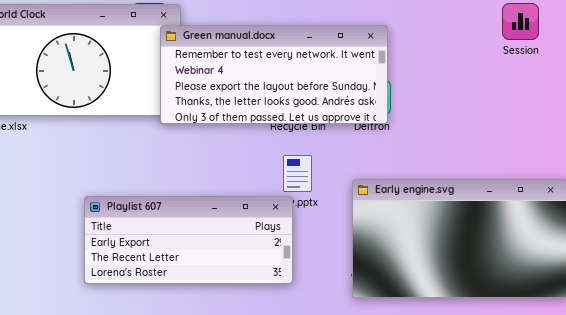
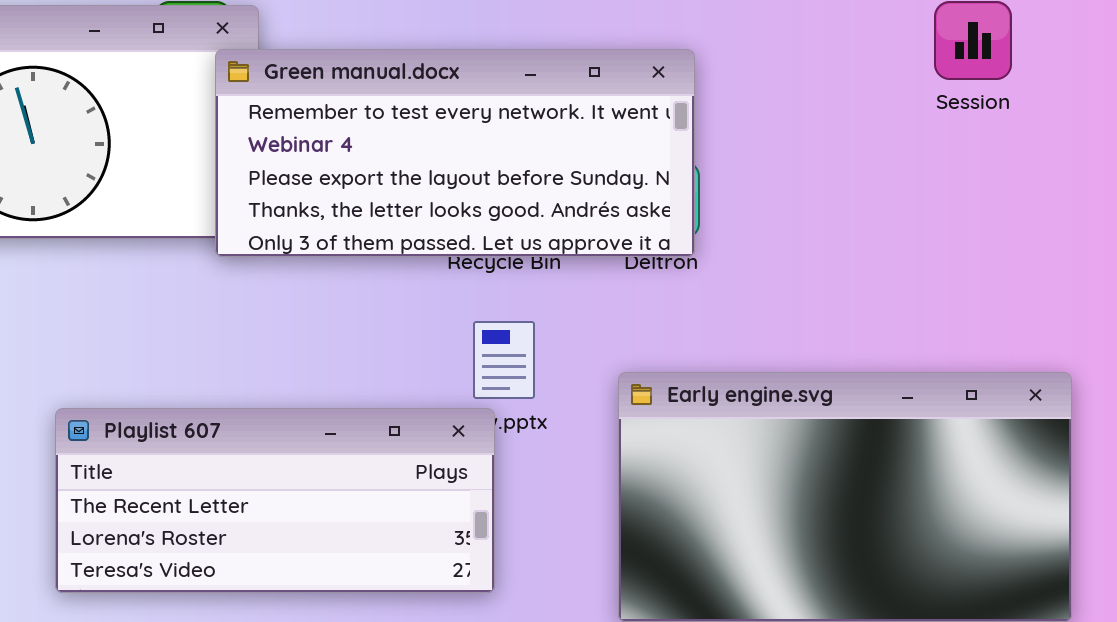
Playlist 607: [84,196,293,284] -> [55,408,495,593], scrolled down 1 row

